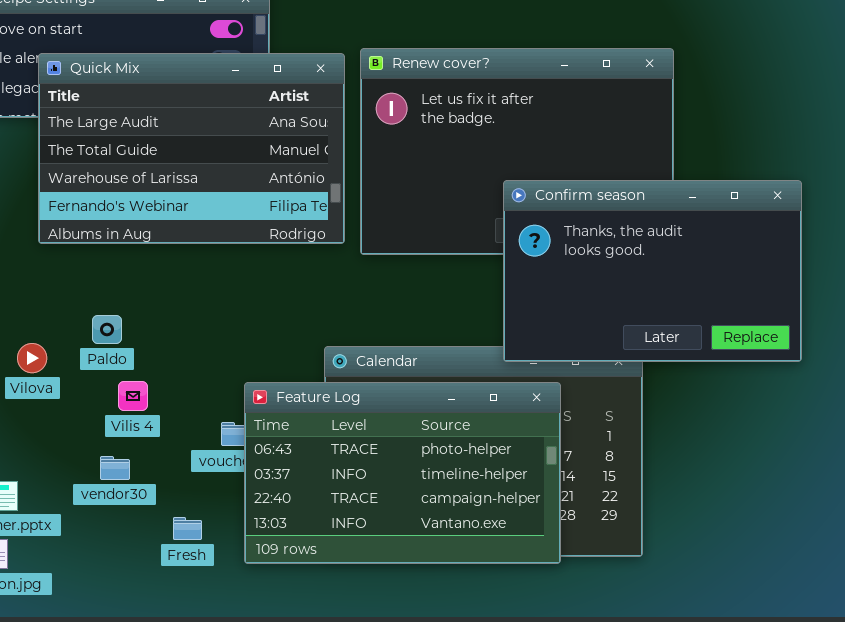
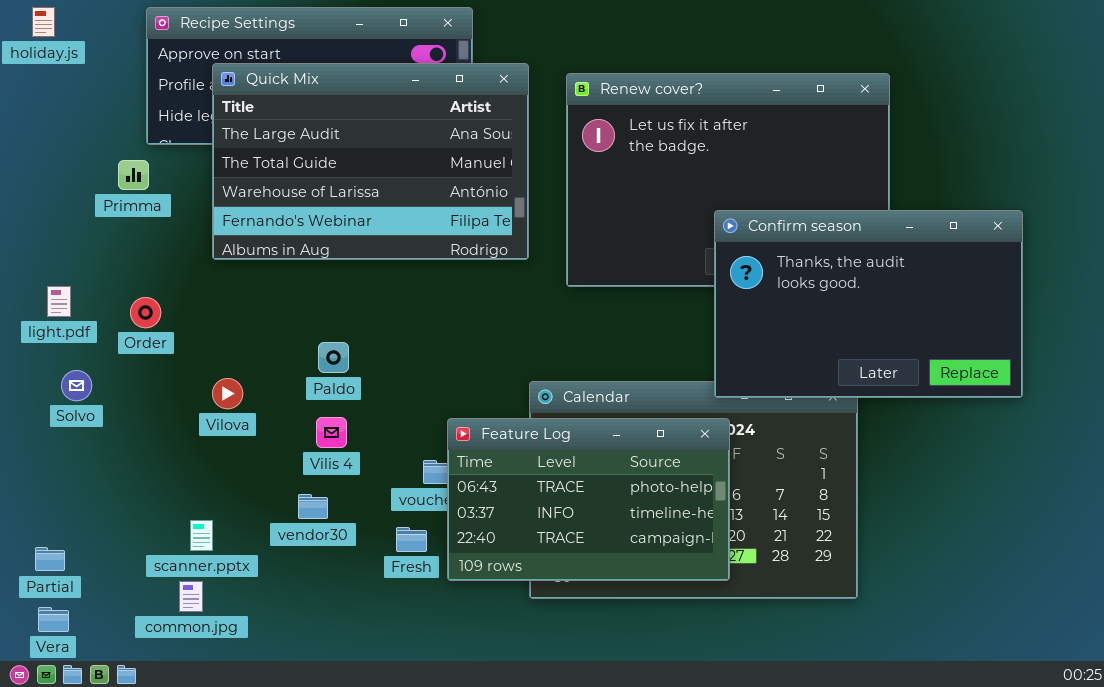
Quick Mix: [38,53,345,244] -> [212,63,529,260], moved
Paldo: [92,315,122,344] -> [318,342,349,373], moved
Feature Log: [244,382,561,564] -> [447,418,730,581], resized
Fresh: [173,517,202,540] -> [396,527,427,552], moved

